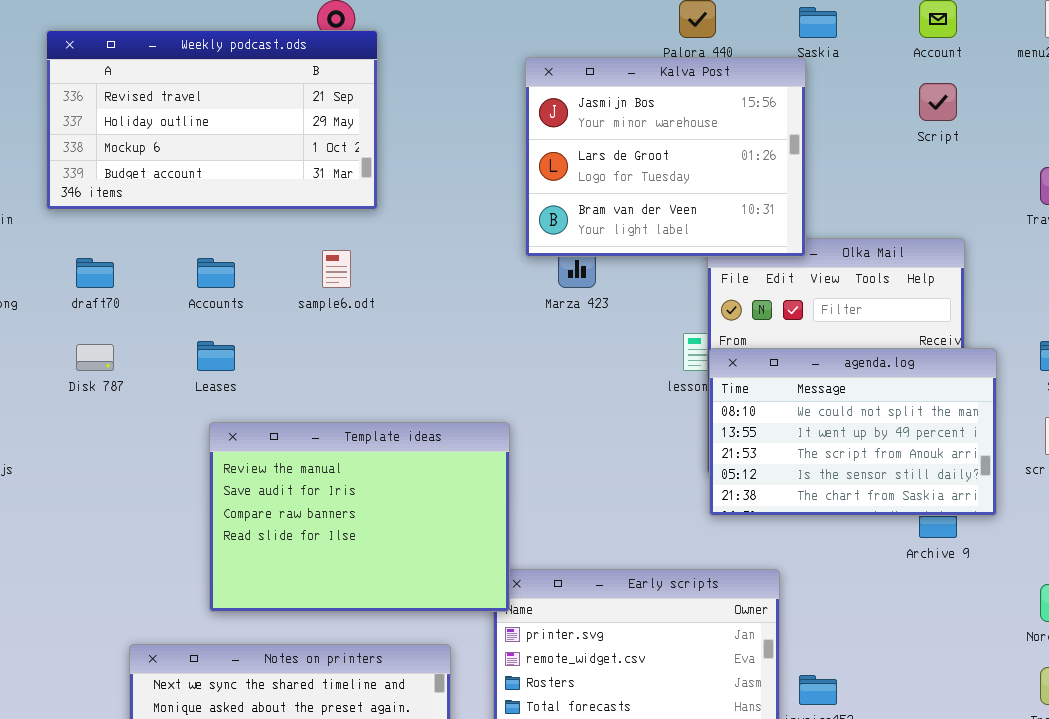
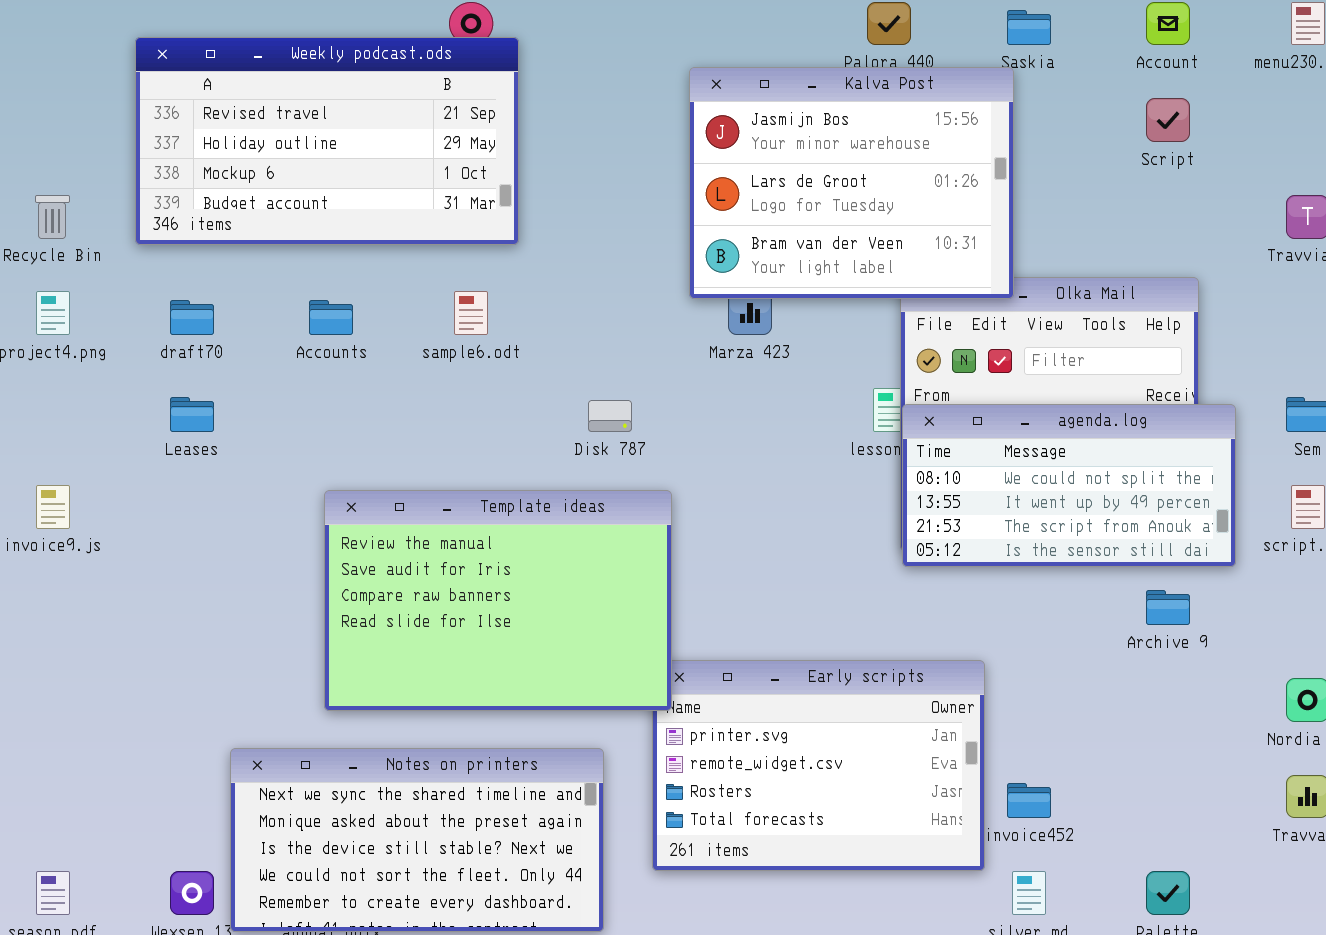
Leases: [197,341,235,371] -> [170,397,214,432], moved
Disk 787: [76,344,114,371] -> [588,400,632,432], moved
agenda.log: [709,348,997,516] -> [902,404,1236,567], resized

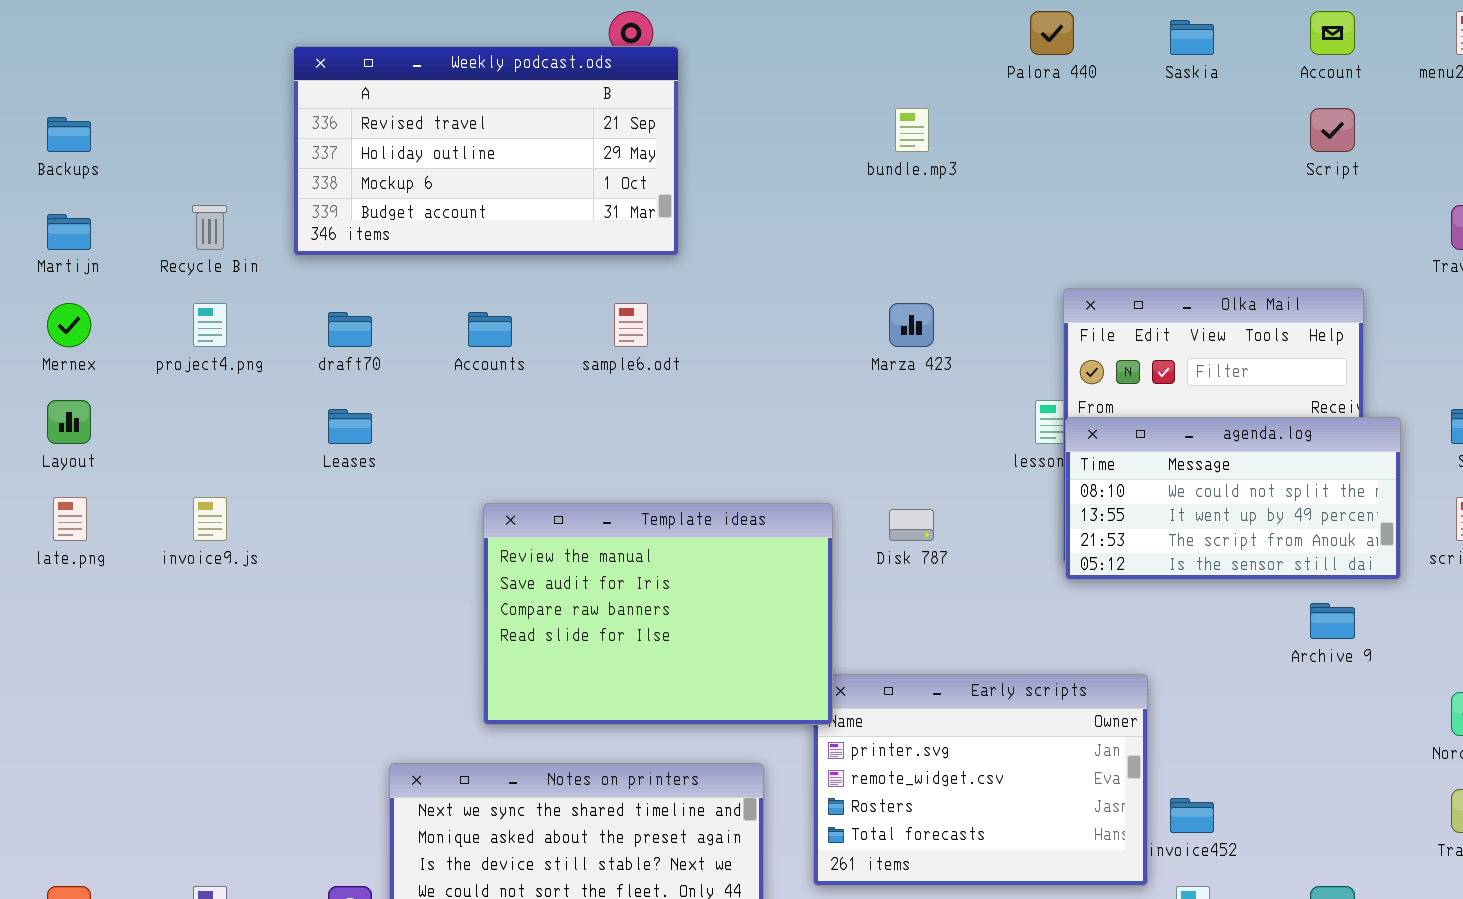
Kalva Post: [689,67,1014,299] -> none, closed
Disk 787: [588,400,632,432] -> [889,509,934,541], moved

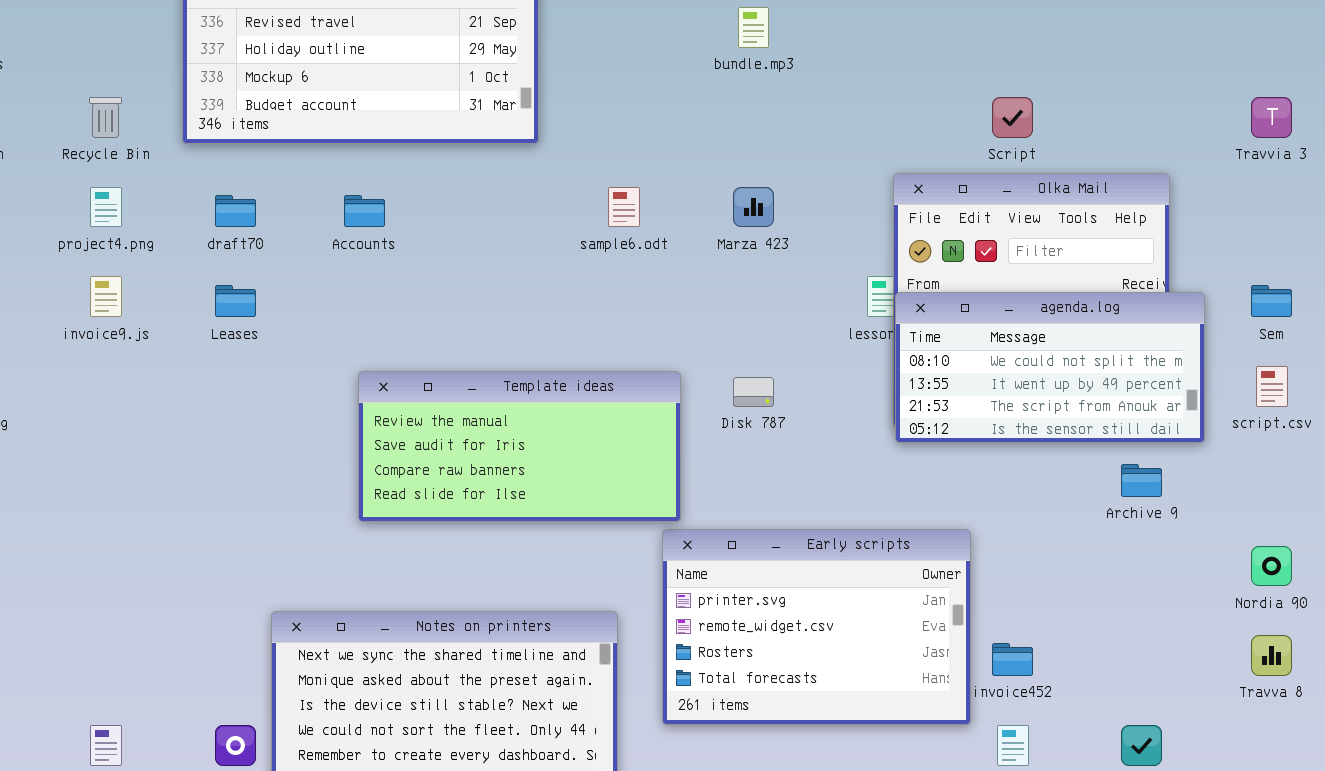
Script: [1310,108,1355,152] -> [992,97,1033,138], moved
sample6.odt: [614,303,648,347] -> [608,187,640,227], moved
invoice9.js: [193,497,227,541] -> [90,276,122,317], moved
Template ideas: [483,503,833,725] -> [358,371,681,522], resized

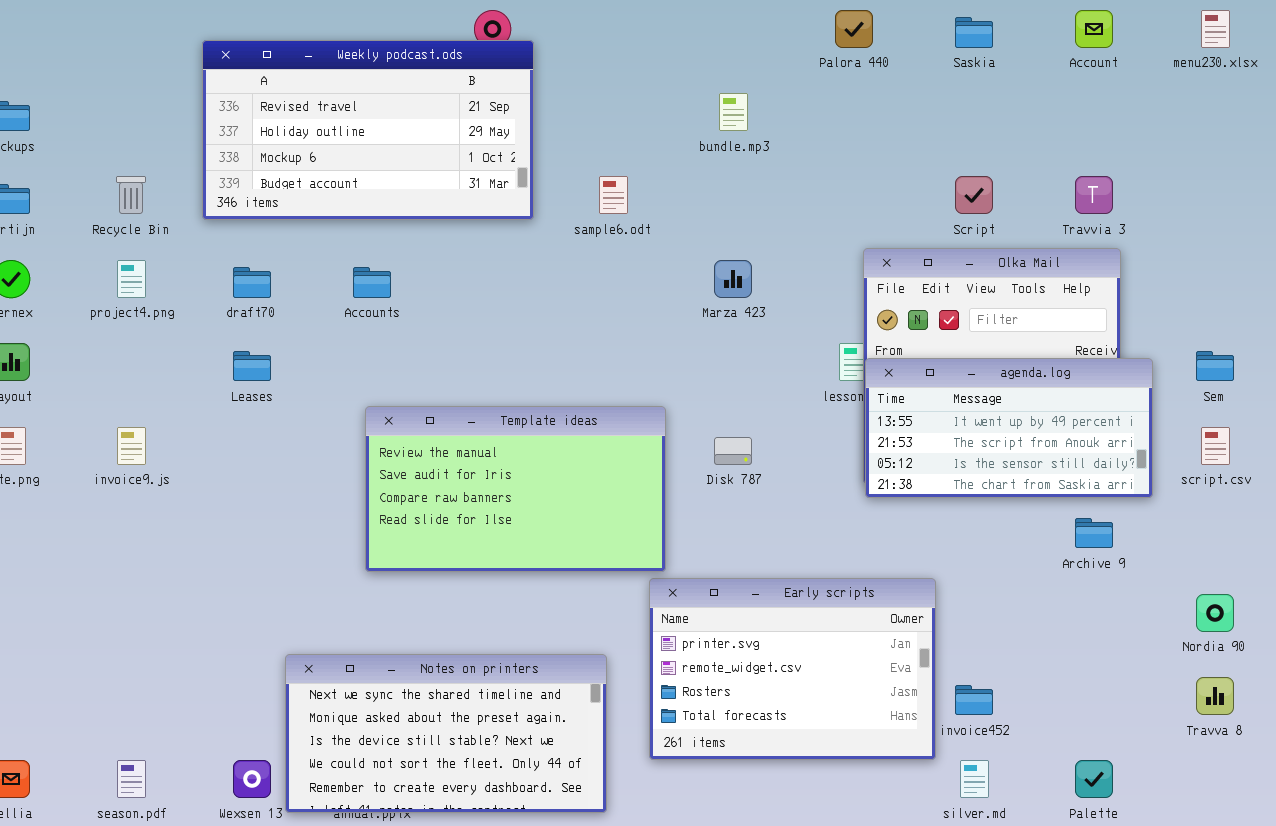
Travvia 3: [1251,97,1292,138] -> [1075,176,1113,214], moved
sample6.odt: [608,187,640,227] -> [599,176,628,214], moved
invoice9.js: [90,276,122,317] -> [117,427,146,465], moved
agenda.log: [895,292,1205,443] -> [865,358,1153,498], scrolled down 1 row
Template ideas: [358,371,681,522] -> [365,406,666,572], resized

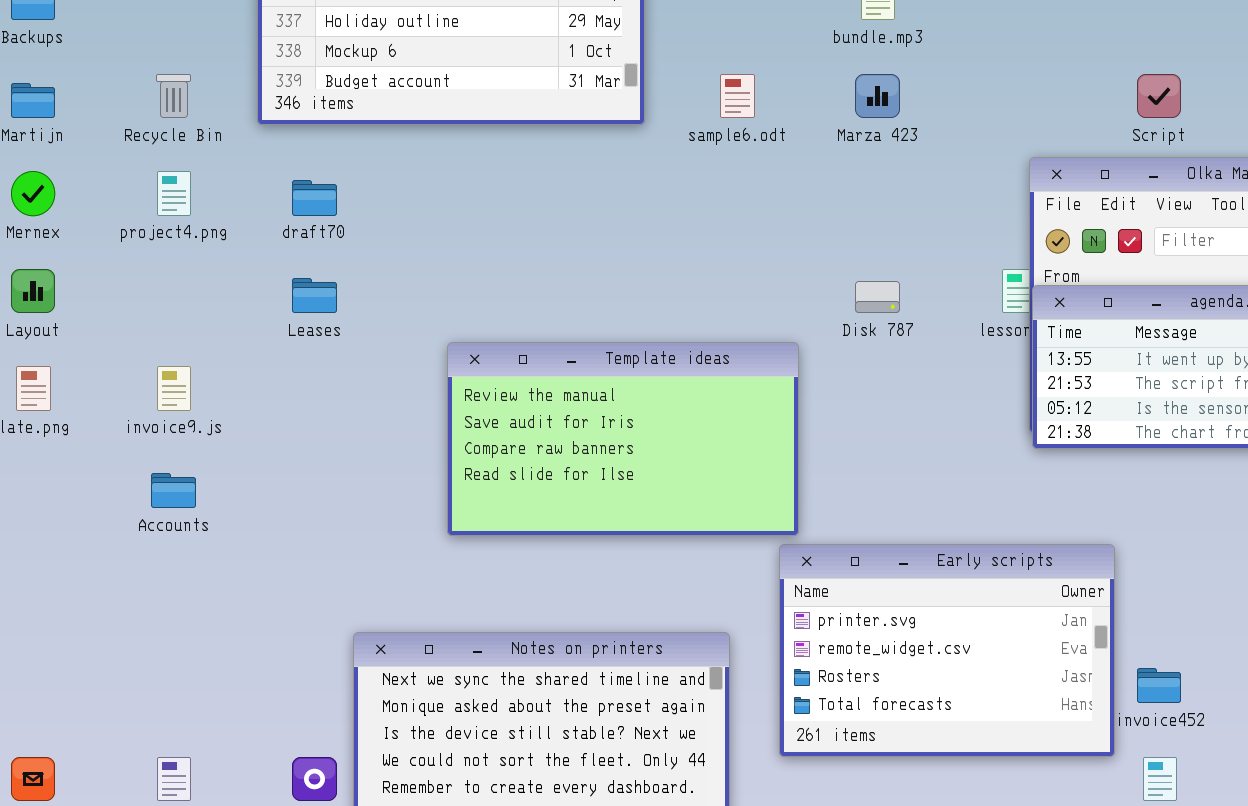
Marza 423: [714,260,752,298] -> [855,74,900,118], moved
Accounts: [353,267,391,298] -> [151,473,196,508], moved
Disk 787: [714,437,752,465] -> [855,281,900,313], moved

